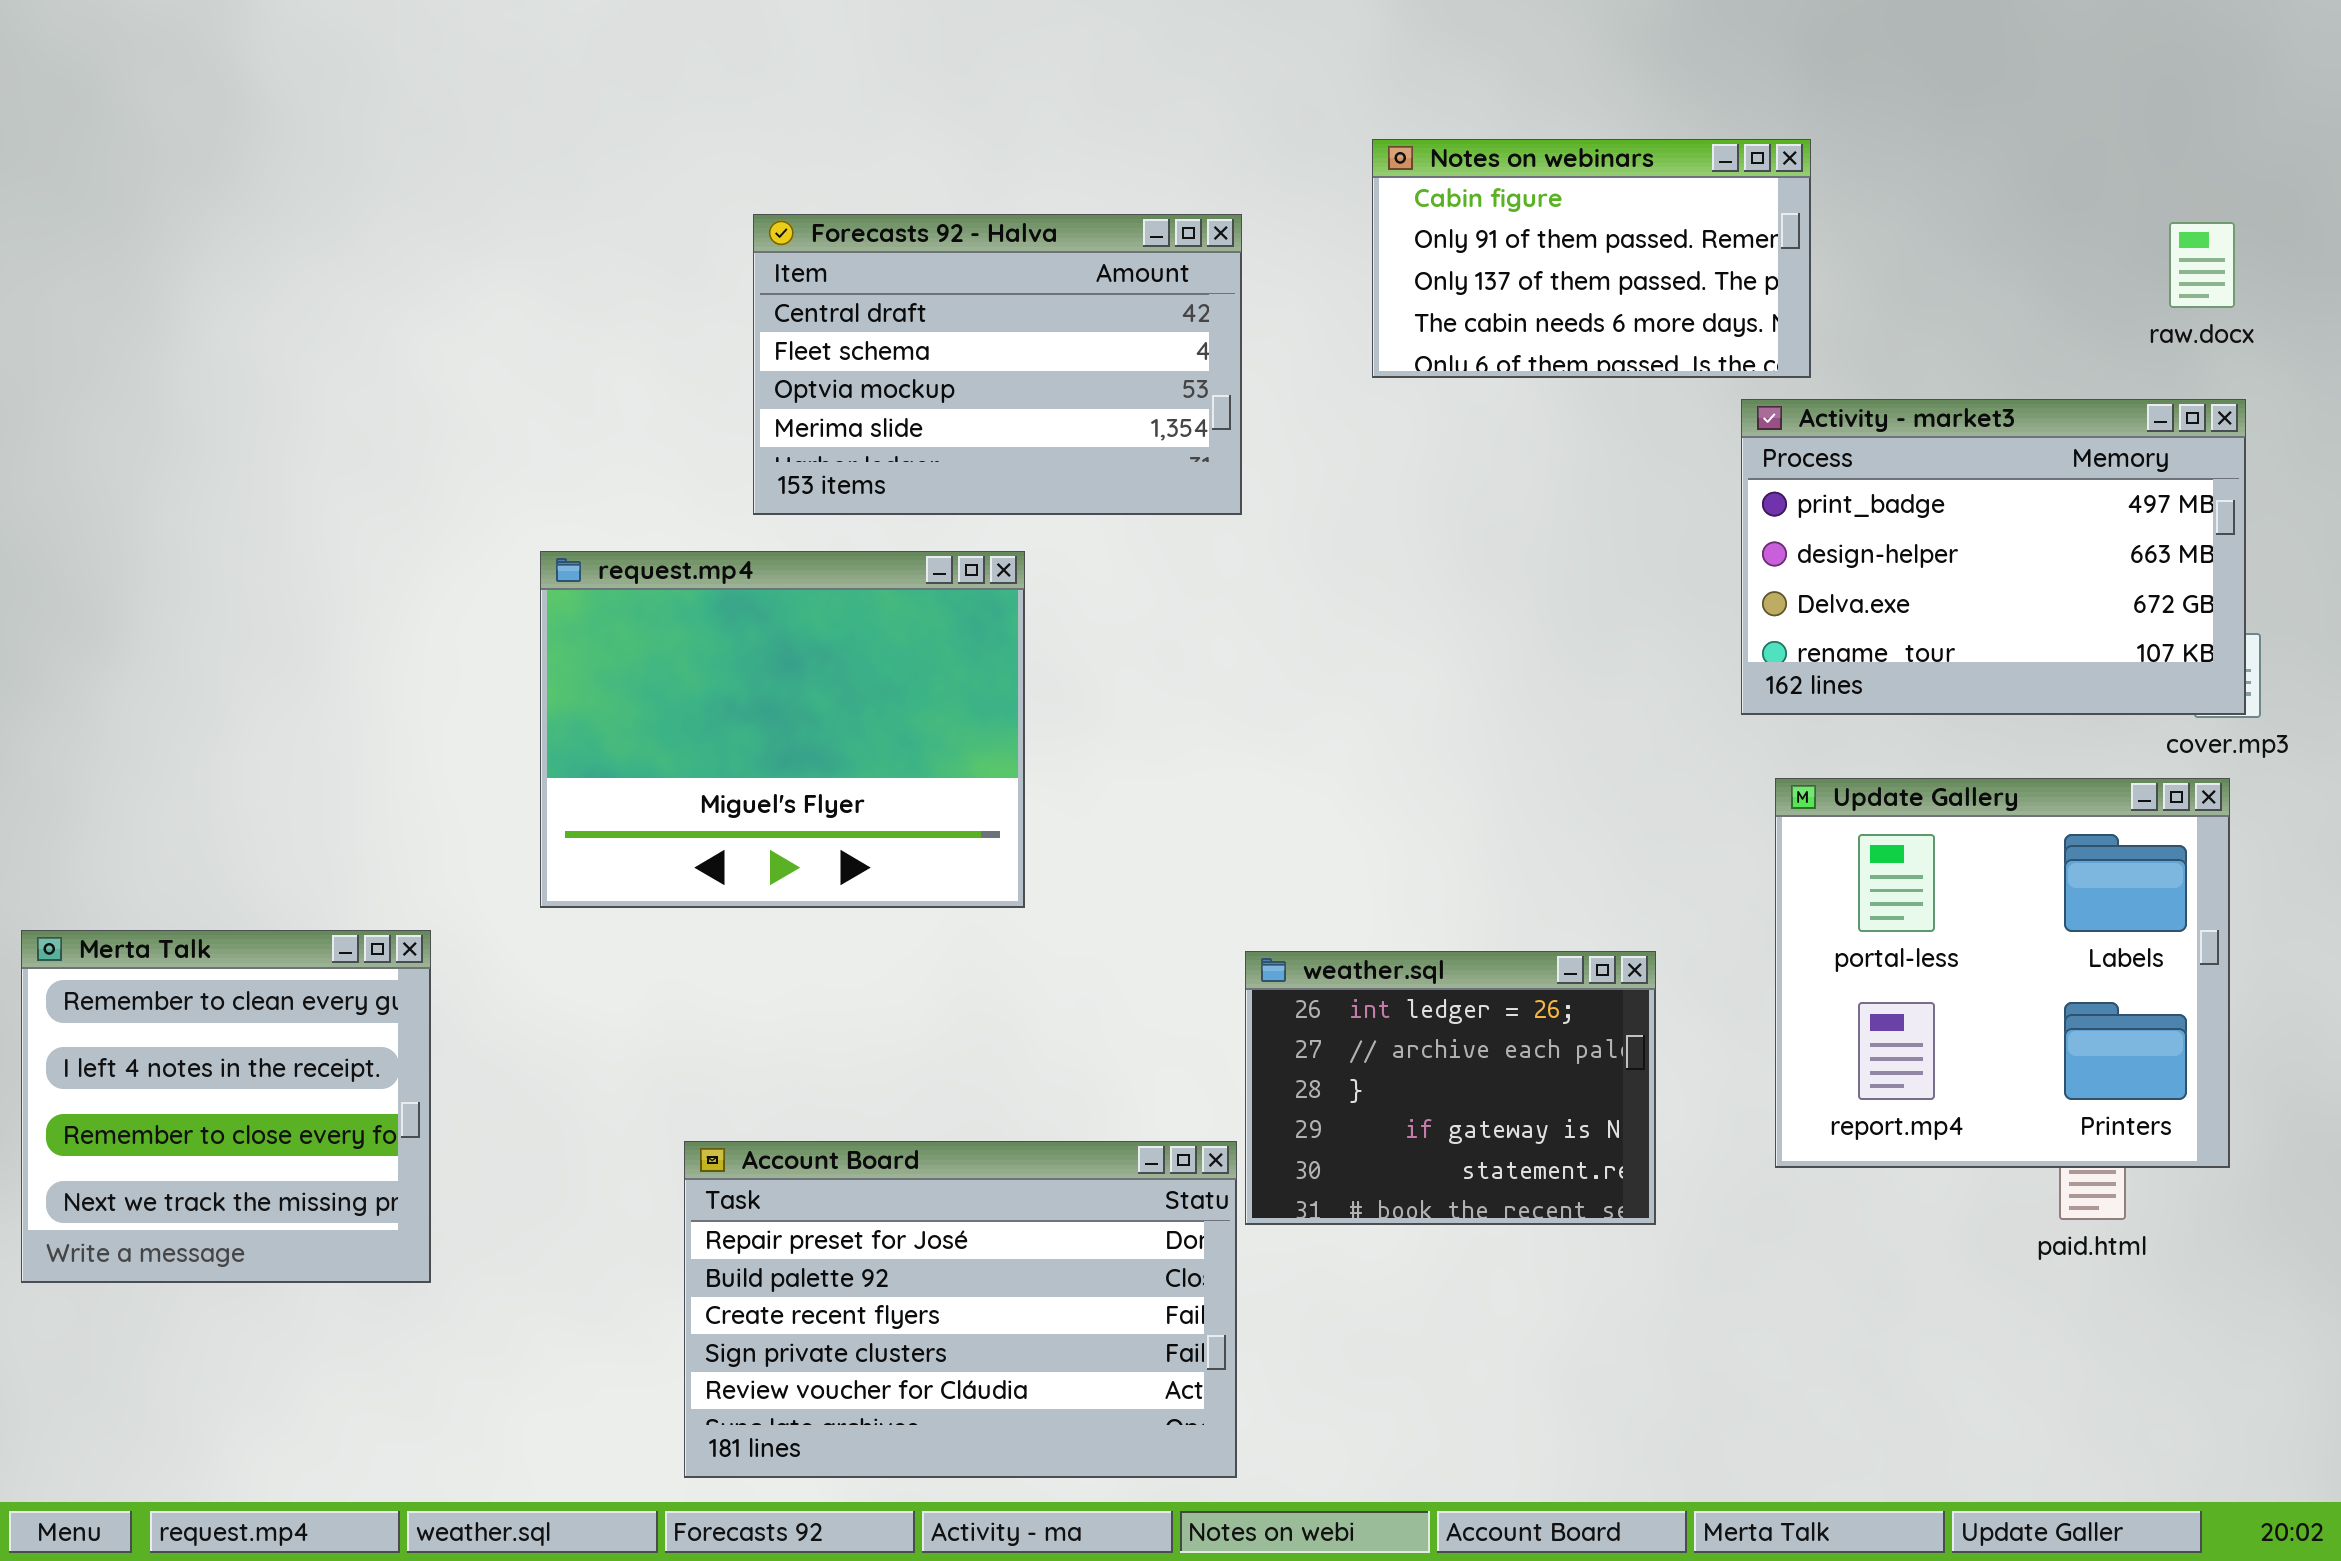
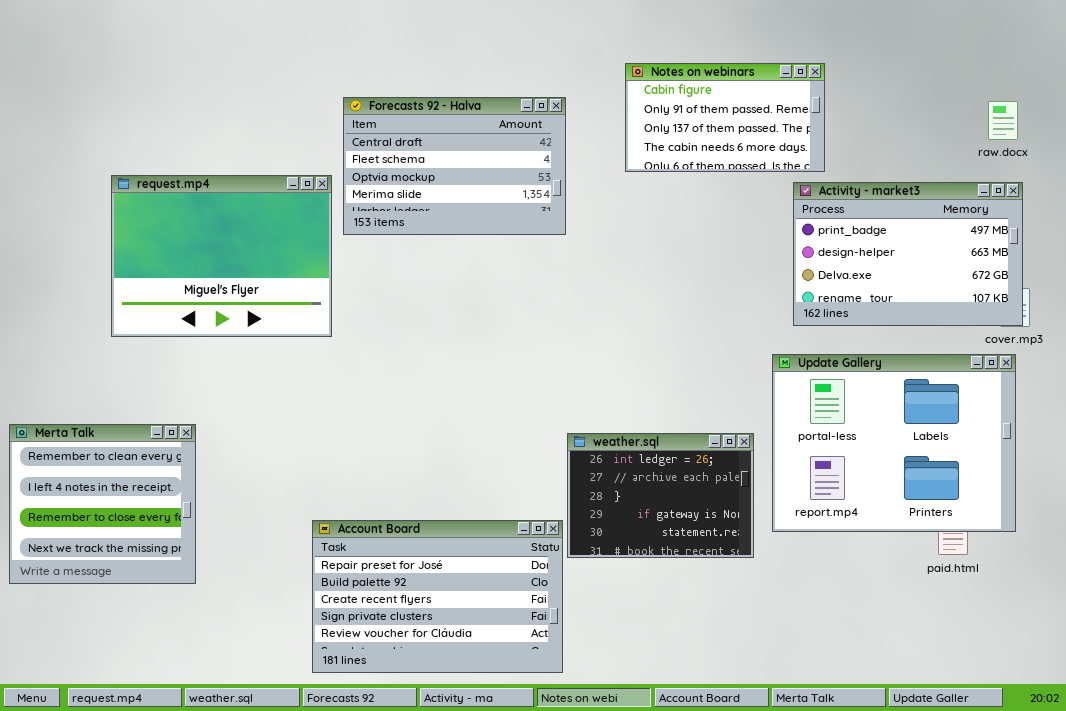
request.mp4: [540,551,1025,908] -> [111,175,332,337], moved
Update Gallery: [1775,778,2230,1168] -> [772,354,1016,532], resized

